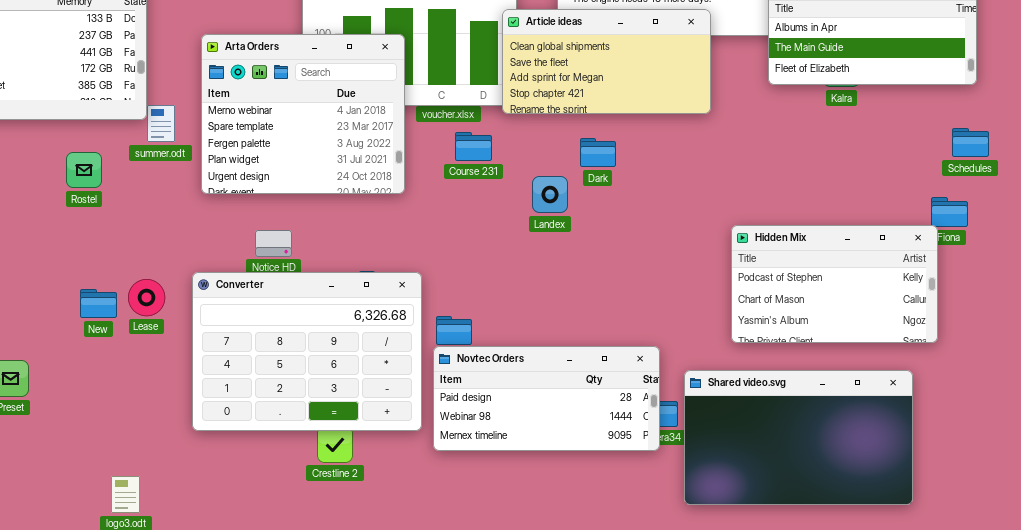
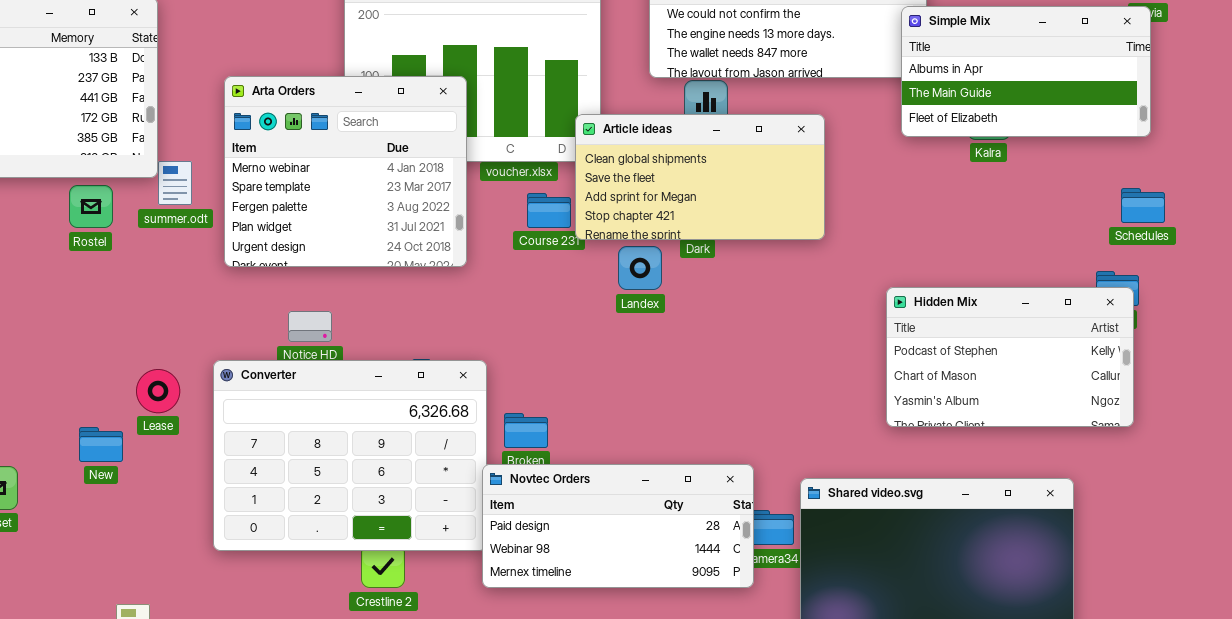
Article ideas: [502,9,711,114] -> [575,114,825,240], moved
Rostel: [66,152,102,188] -> [69,185,113,228], moved
Hidden Mix: [731,225,938,343] -> [886,287,1134,427], moved
New: [80,289,117,318] -> [79,427,123,462], moved
Novtec Orders: [433,346,660,451] -> [482,464,754,588], moved

